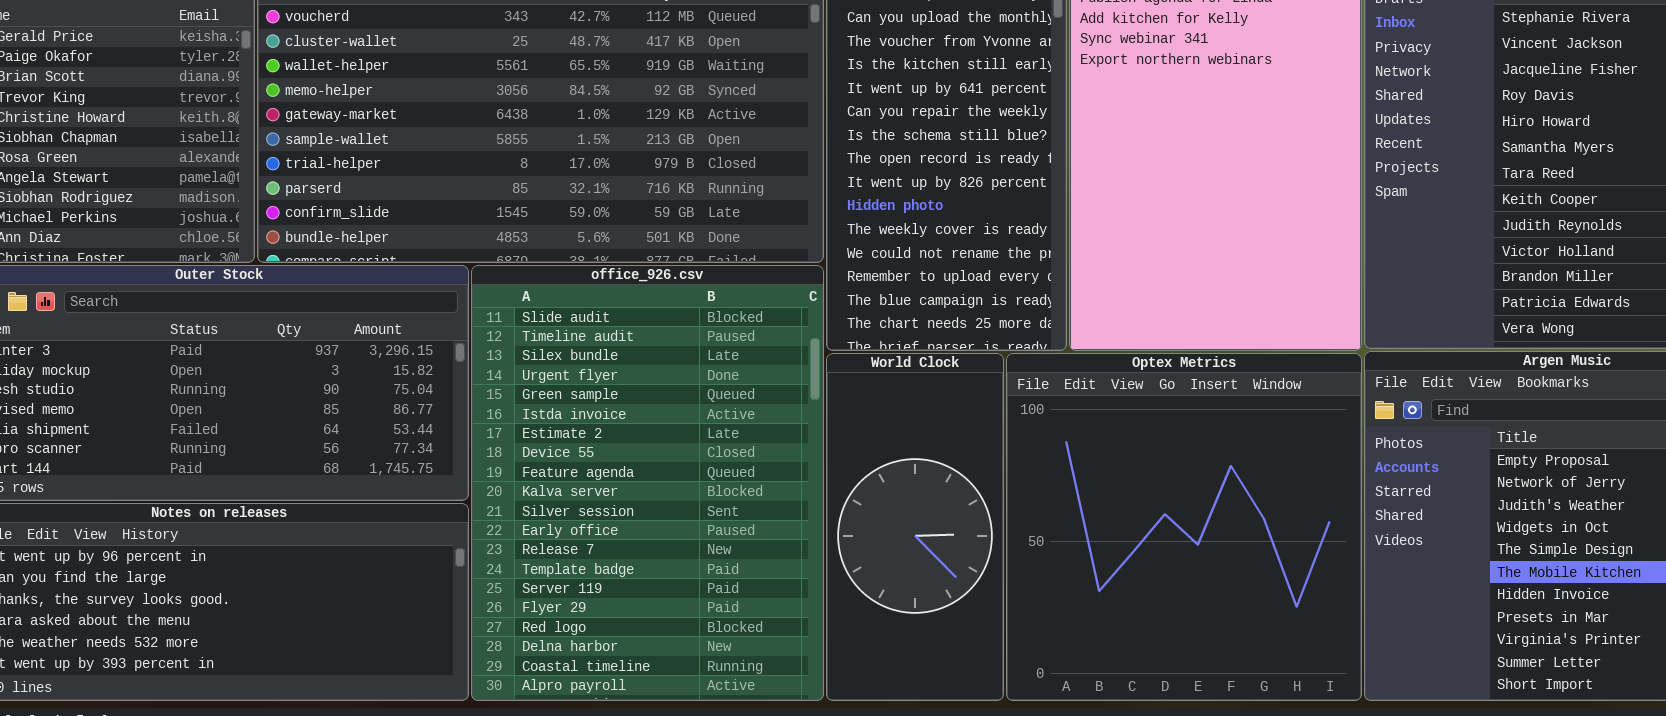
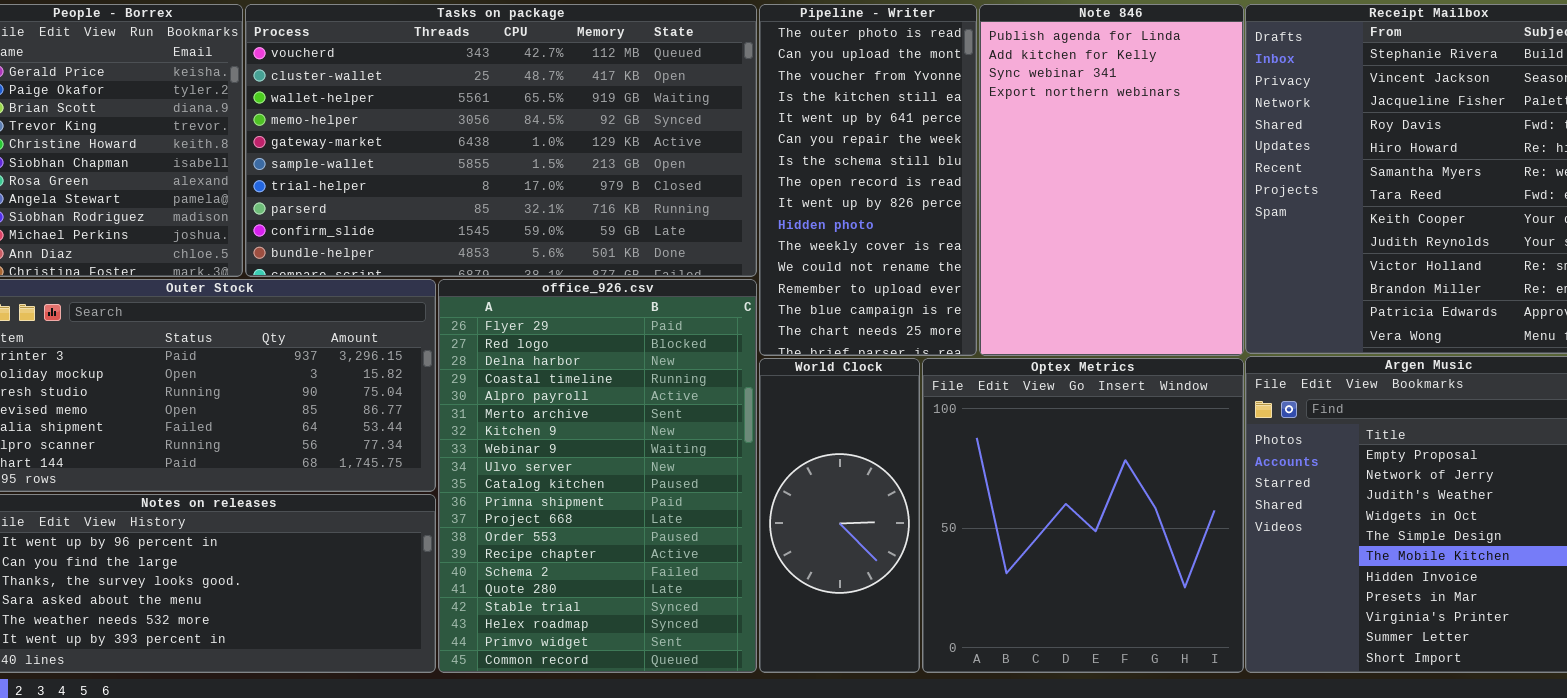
office_926.csv: [471,265,824,701] -> [438,279,757,673], scrolled down 15 rows

